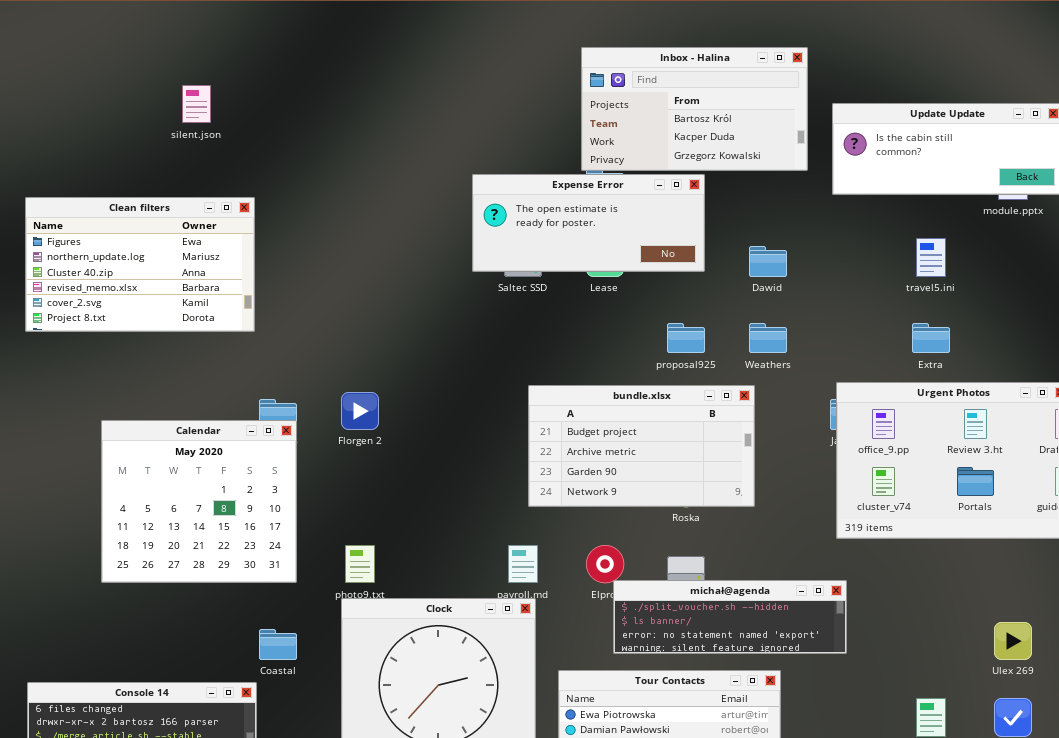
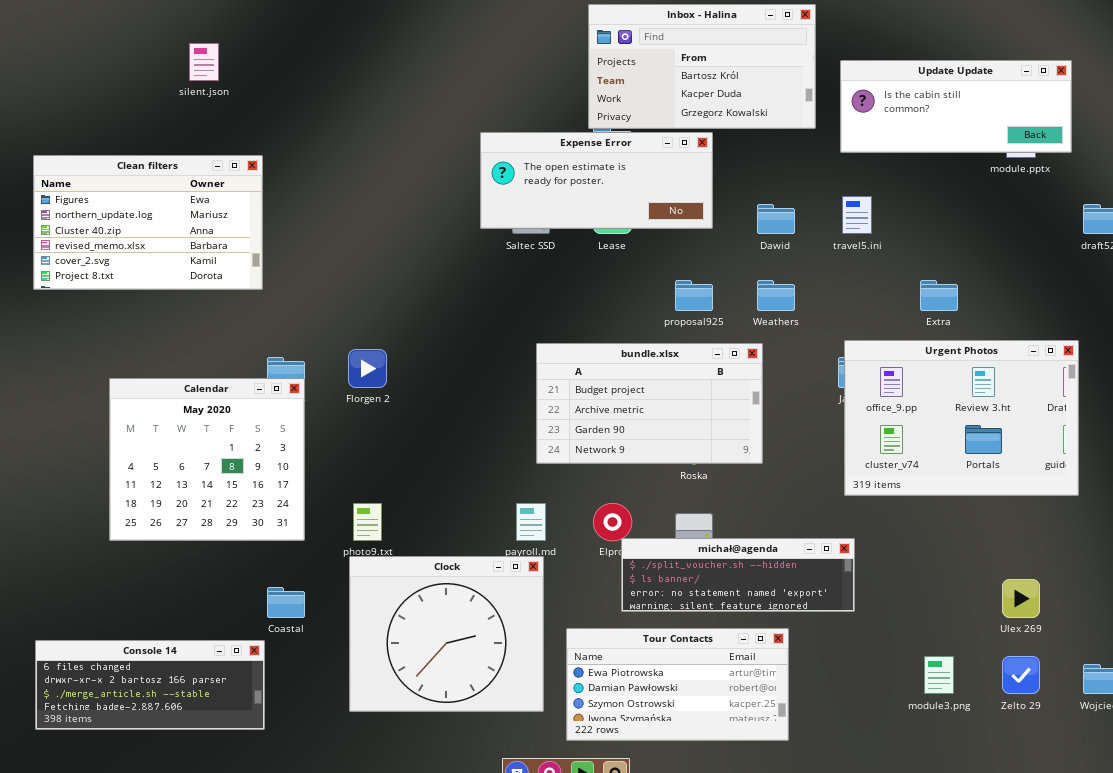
travel5.ini: [916,238,946,277] -> [842,196,872,234], moved

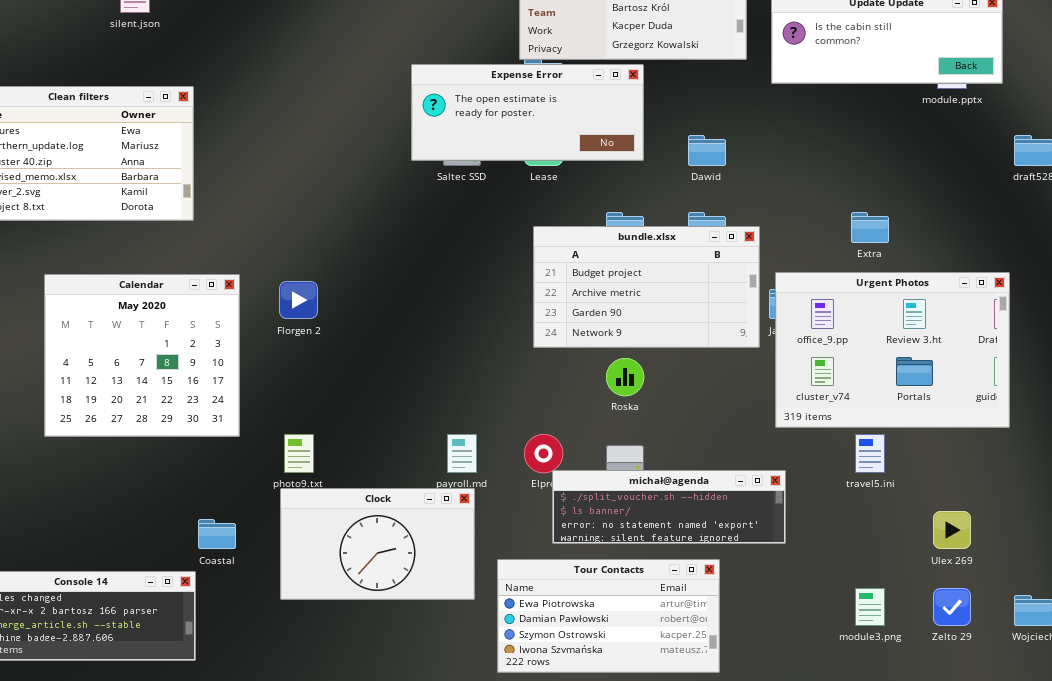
travel5.ini: [842,196,872,234] -> [855,434,885,473], moved
bundle.xlsx: [536,343,763,464] -> [533,226,760,348], moved
Calendar: [109,378,305,541] -> [44,274,240,437], moved
Clock: [349,556,544,712] -> [280,488,475,600], resized

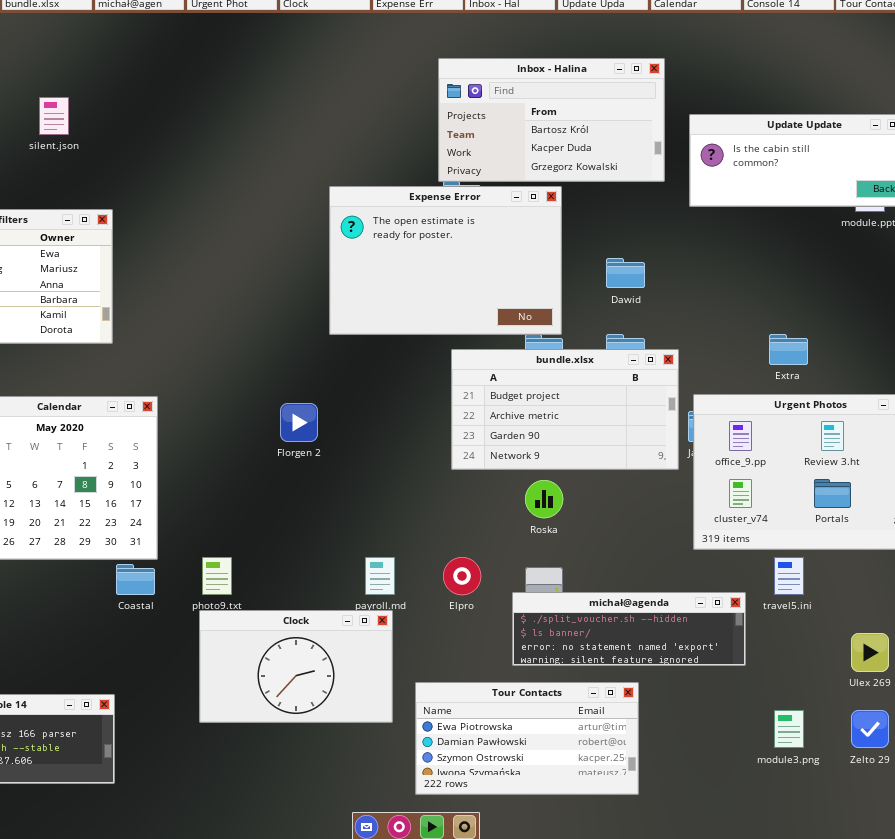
Expense Error: [411,64,644,161] -> [329,186,562,335], resized
Florgen 2: [279,281,318,319] -> [280,403,318,442], moved
michał@agenda: [552,470,786,544] -> [512,592,746,666], moved
Coastal: [198,519,236,549] -> [116,564,155,595], moved

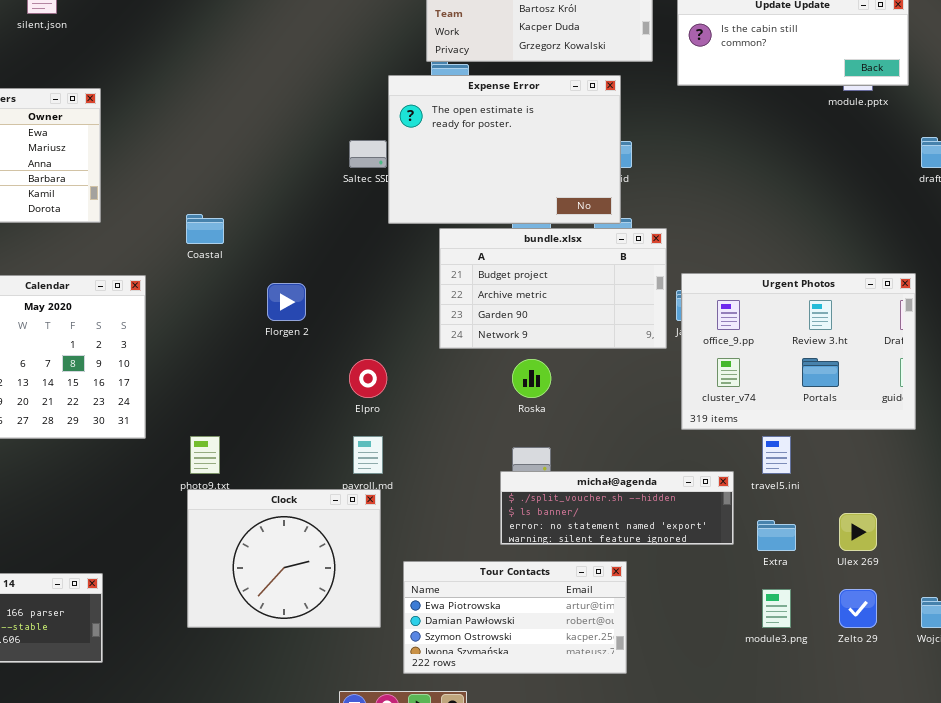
Expense Error: [329,186,562,335] -> [388,75,621,224], moved
Extra: [769,334,808,365] -> [757,520,796,551], moved
Elpro: [443,557,481,595] -> [349,359,387,398], moved
Coastal: [116,564,155,595] -> [186,214,224,244], moved
Clock: [199,610,393,723] -> [187,489,381,628], resized

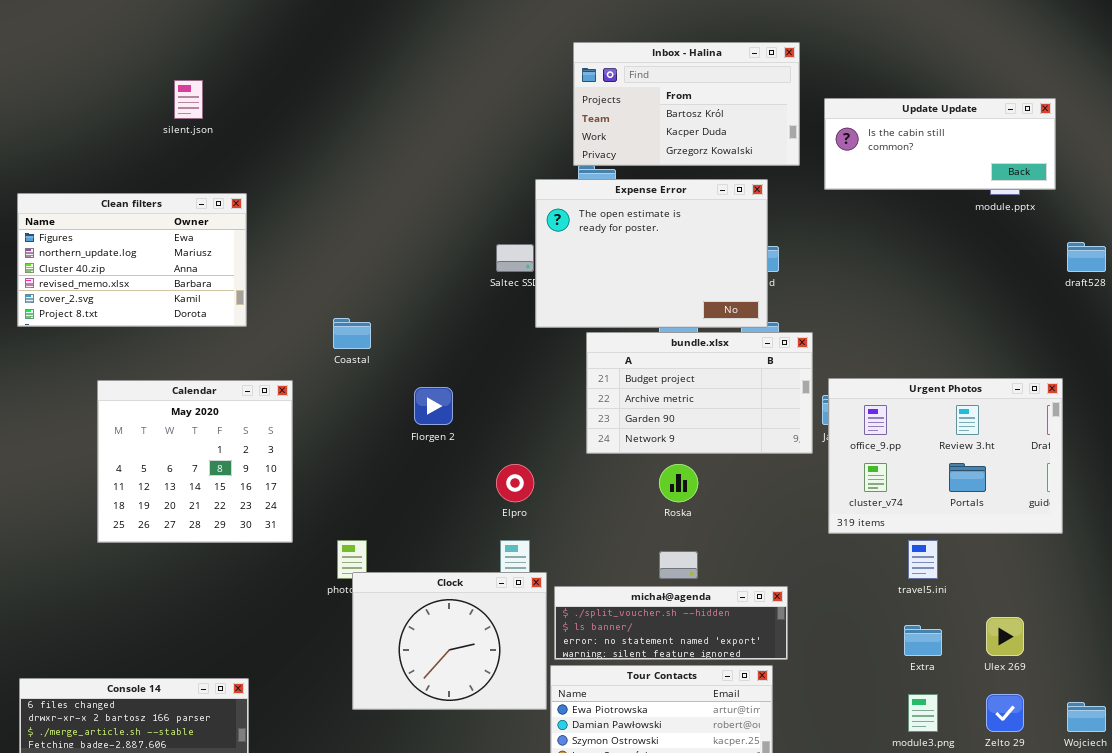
michał@agenda: [500,471,734,545] -> [554,586,788,660], moved
Clock: [187,489,381,628] -> [352,572,547,710], moved

